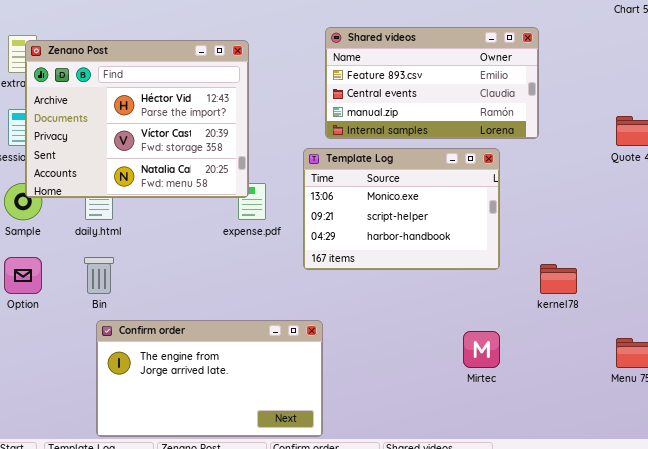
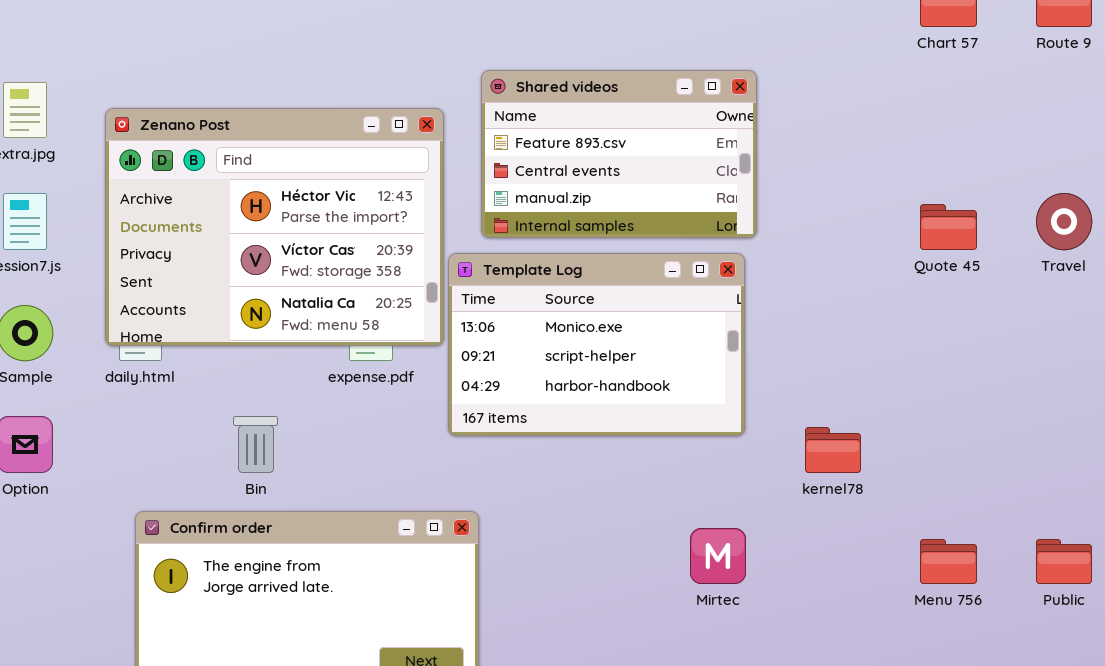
Shared videos: [325,27,539,139] -> [481,70,757,238], resized
Zenano Post: [25,40,249,198] -> [105,108,444,346], moved
Bin: [84,257,114,294] -> [233,416,278,473], moved

